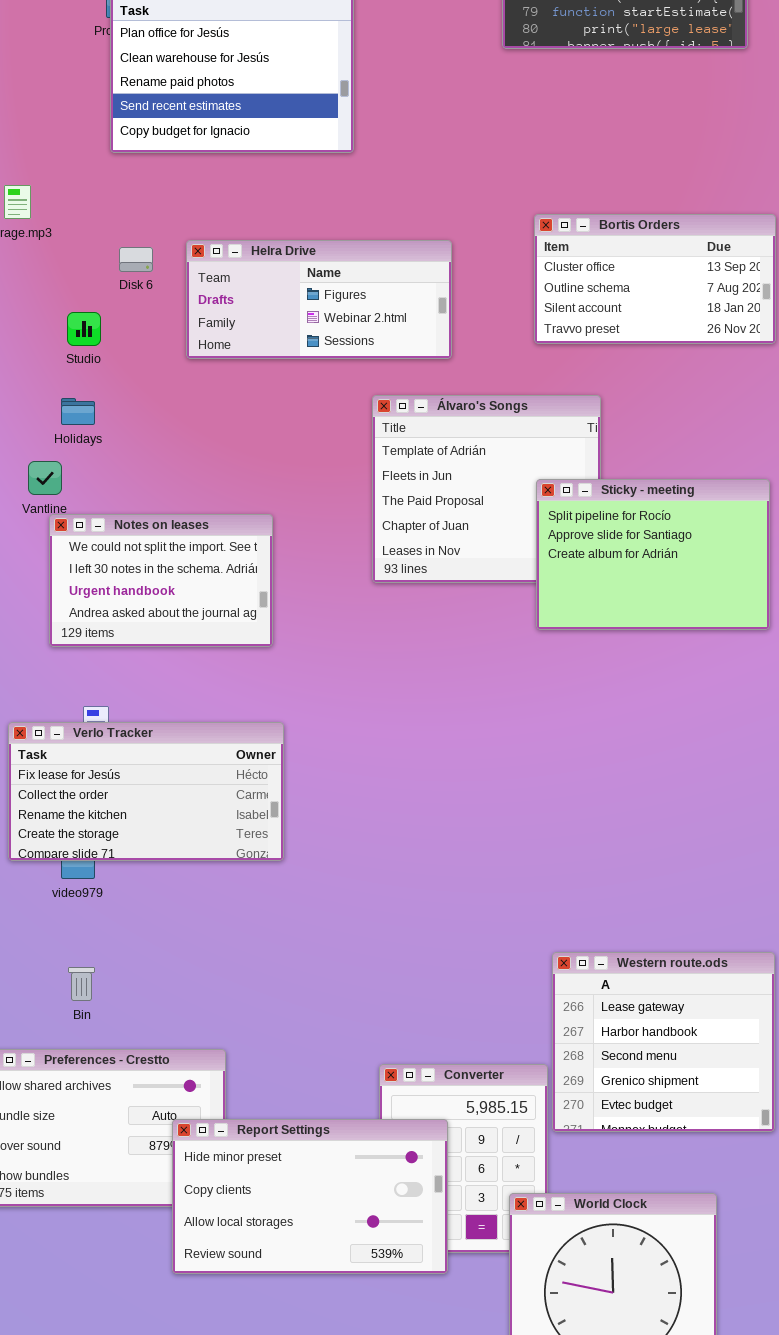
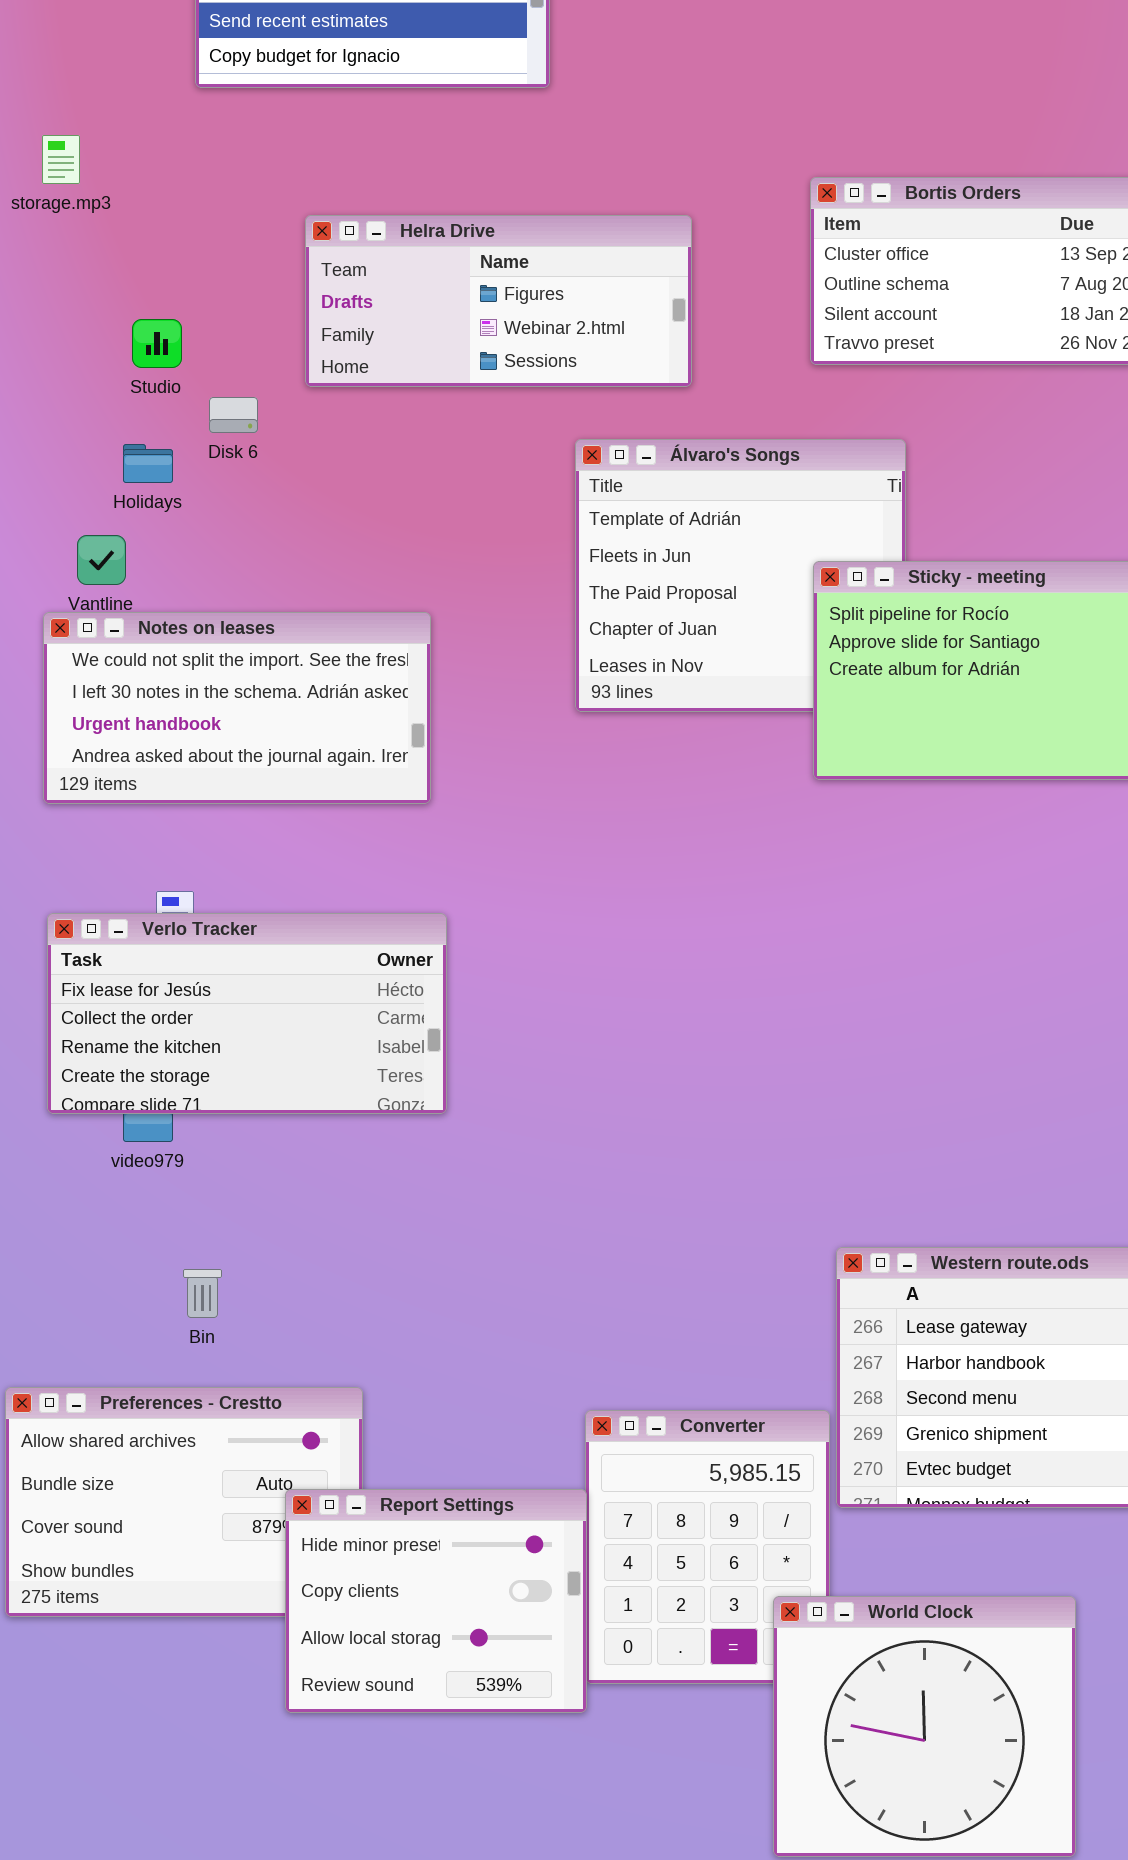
Disk 6: [119,247,153,272] -> [209,397,258,433], moved
Notes on leases: [49,514,273,647] -> [43,612,431,804], resized
Bin: [68,967,95,1001] -> [183,1269,222,1318], moved
Report Settings: [172,1119,448,1274] -> [285,1489,587,1713], resized

